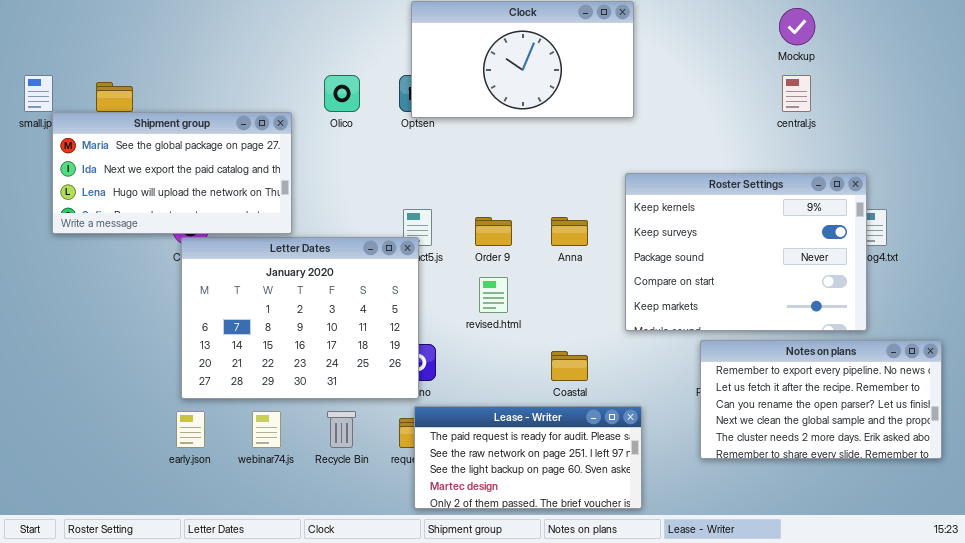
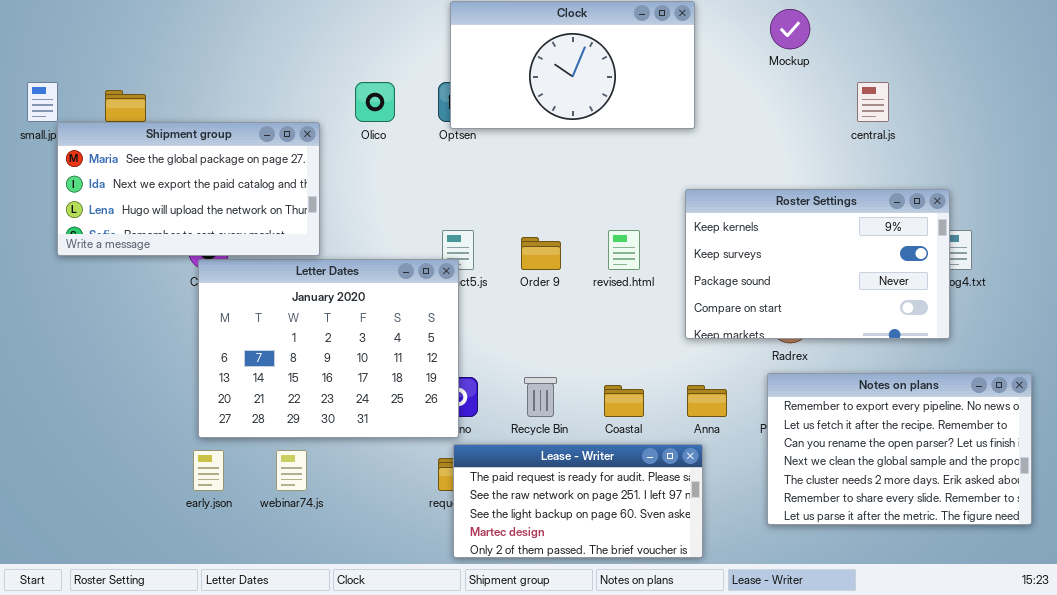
Mockup: [779,8,815,45] -> [770,9,810,49], moved
Roster Settings: [625,173,867,331] -> [685,189,950,339], resized
Anna: [551,217,588,246] -> [687,385,727,417], moved
revised.html: [479,277,508,313] -> [608,230,640,270], moved
Notes on plans: [700,340,942,459] -> [767,373,1032,525], resized
Recycle Bin: [327,411,356,448] -> [524,377,557,417], moved

